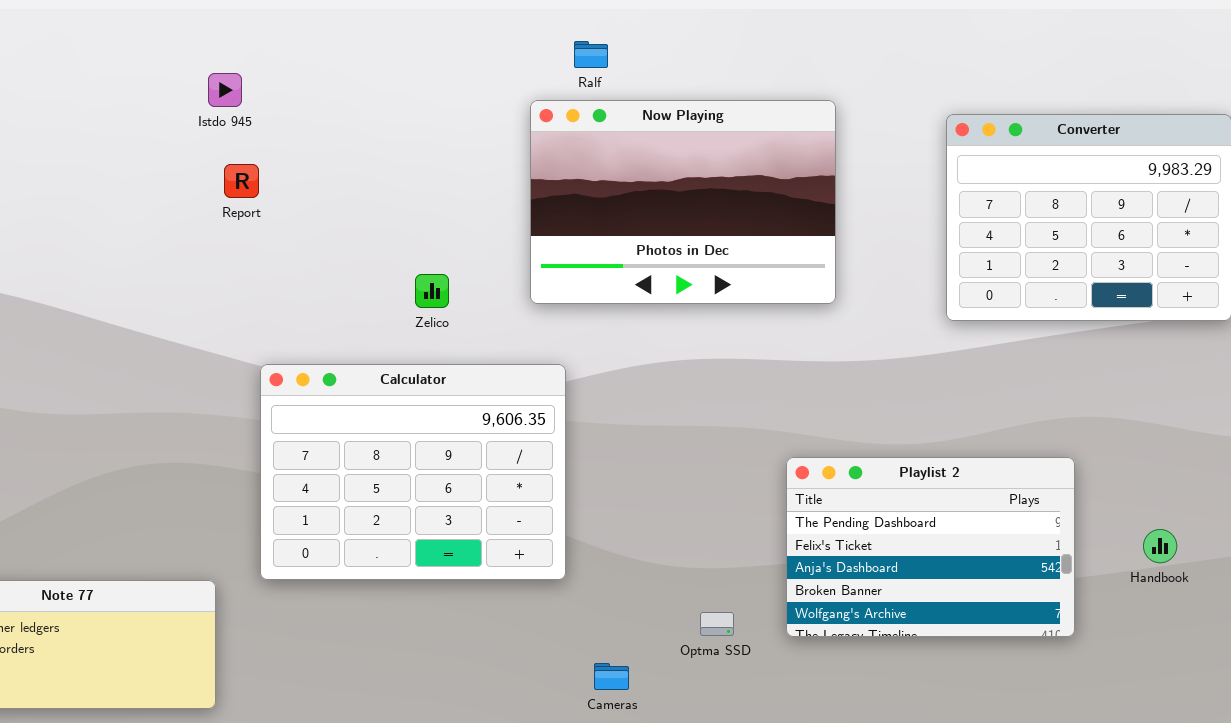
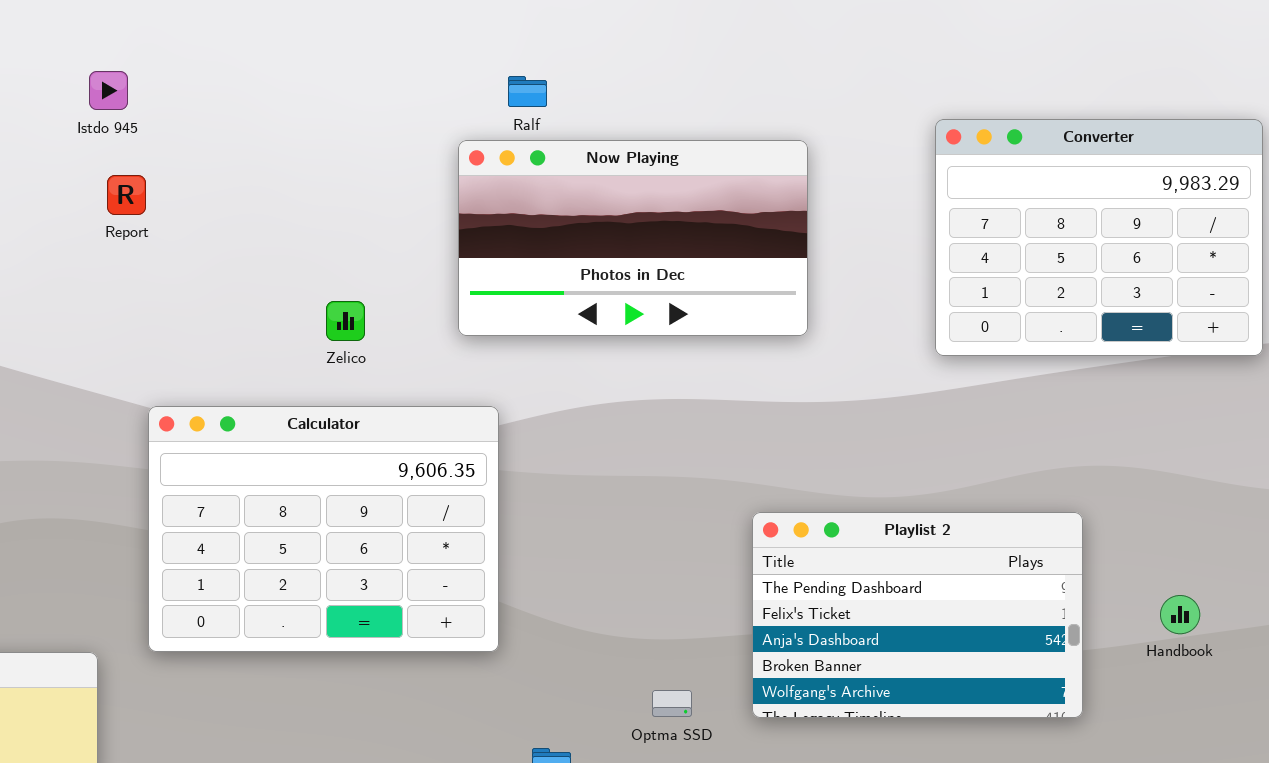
Ralf: [574,41,608,68] -> [508,76,547,107], moved
Now Playing: [530,100,836,304] -> [458,140,808,336], resized

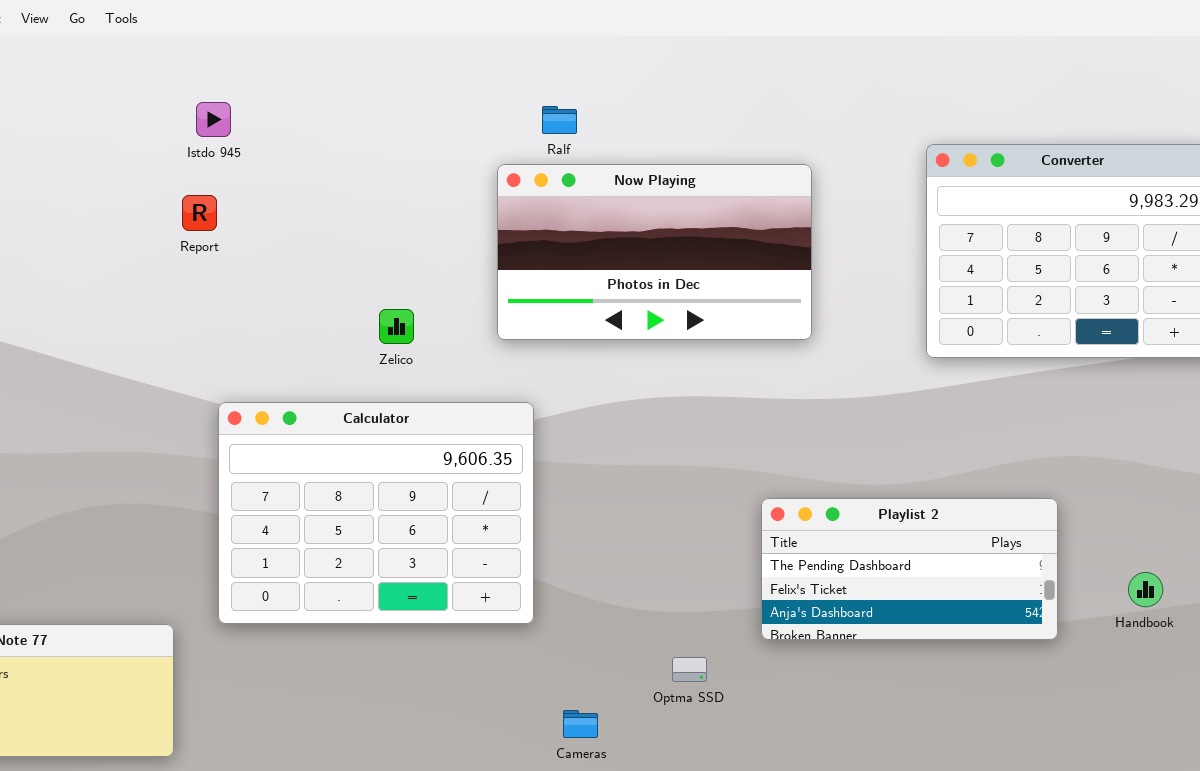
Istdo 945: [89,71,128,110] -> [196,102,231,137], moved
Playlist 2: [752,512,1083,718] -> [761,498,1058,640], resized

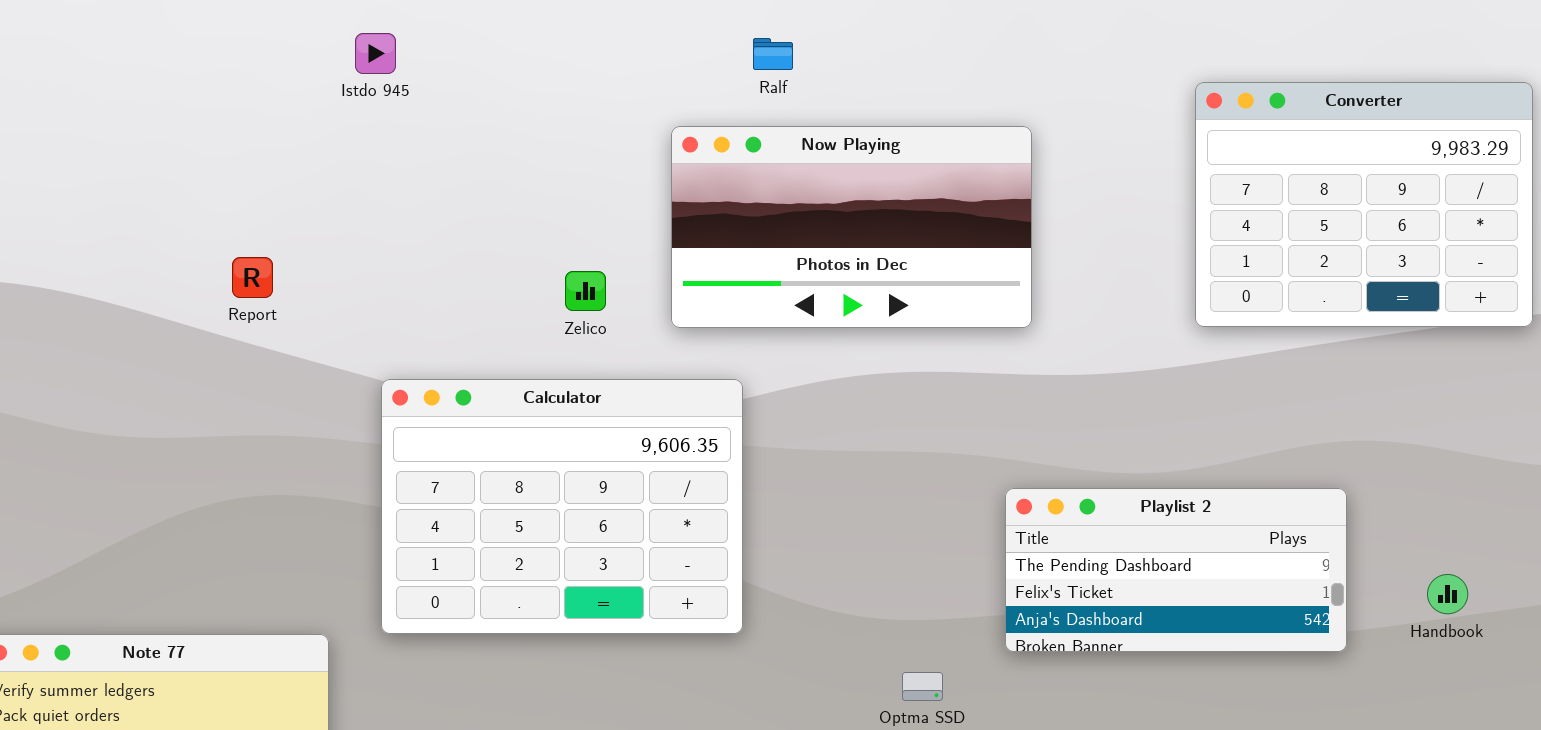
Now Playing: [497,164,812,340] -> [671,126,1032,328], moved
Report: [182,195,217,231] -> [232,257,273,298], moved

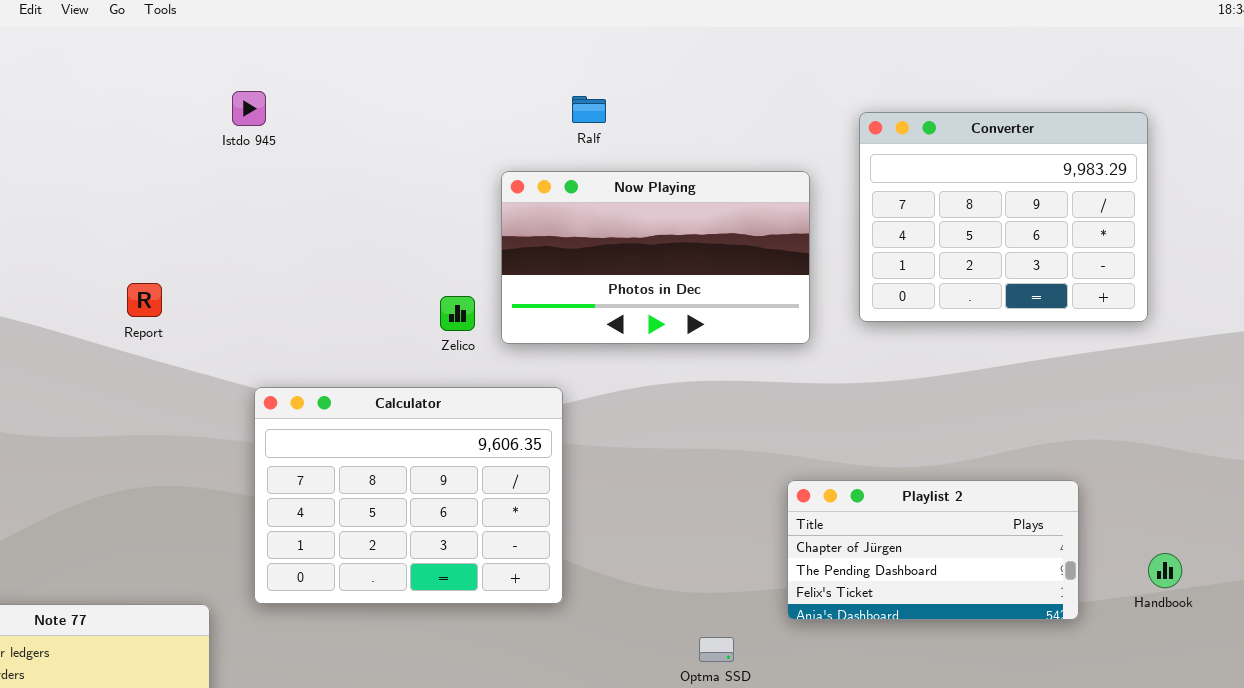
Converter: [1195,82,1533,327] -> [859,112,1148,322], moved
Zelico: [565,271,606,311] -> [440,296,475,331], moved
Playlist 2: [1005,488,1347,652] -> [787,480,1079,620], scrolled up 1 row

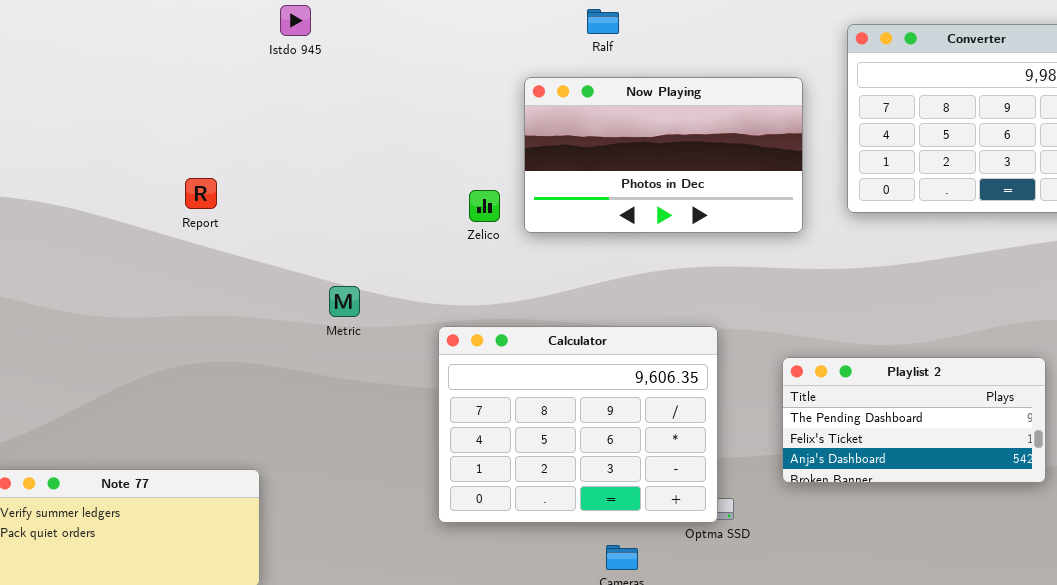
Calculator: [254,387,563,604] -> [438,326,718,523], moved
Playlist 2: [787,480,1079,620] -> [782,357,1046,483], scrolled down 1 row

